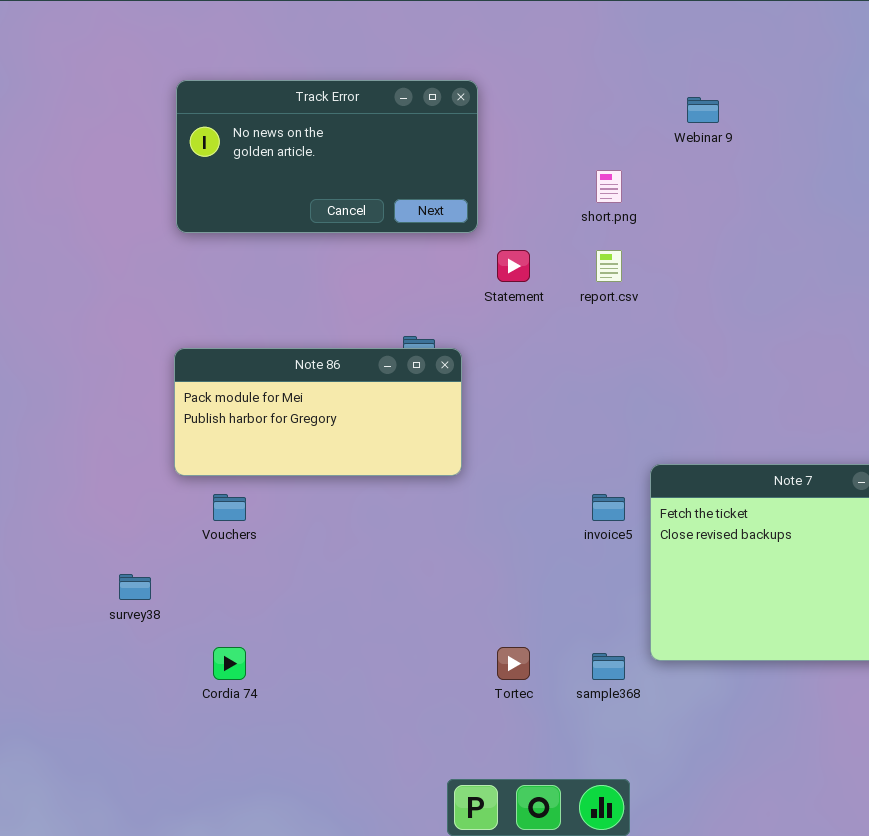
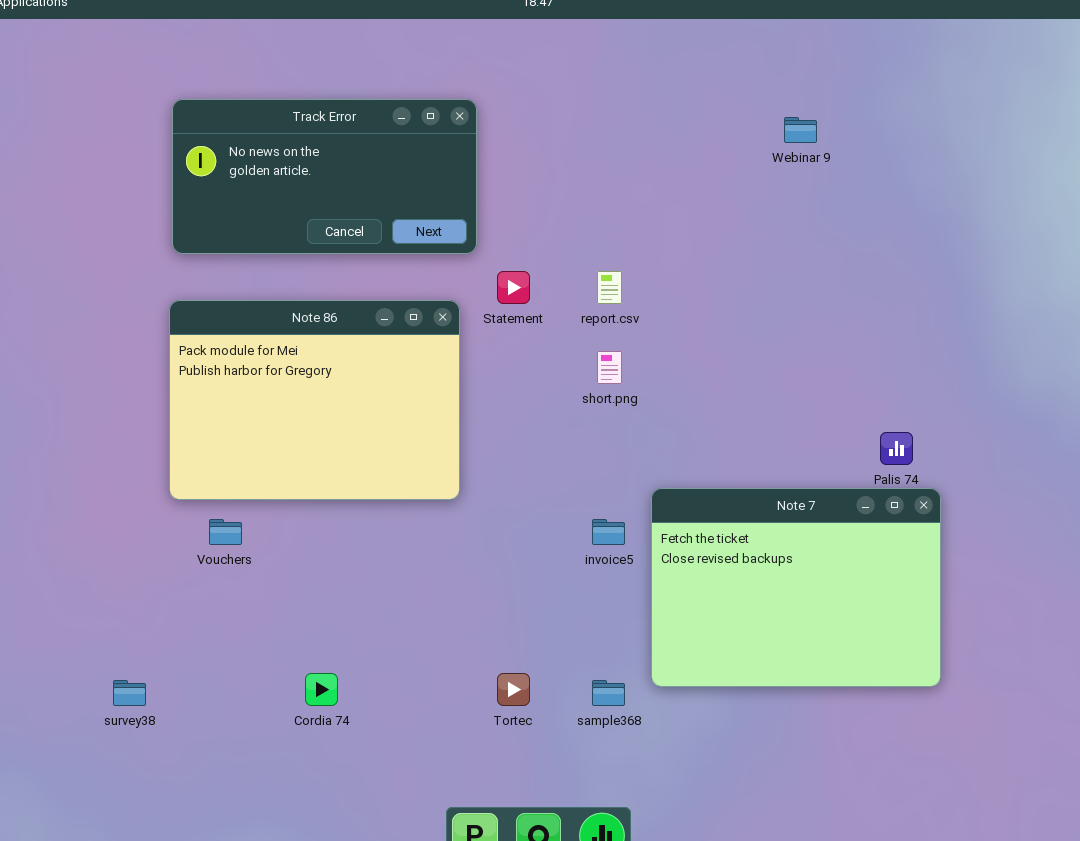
Webinar 9: [687,97,719,123] -> [784,117,817,143], moved
short.png: [596,170,622,203] -> [597,351,622,384], moved
Note 86: [174,348,462,476] -> [169,300,460,500], resized
survey38: [119,574,151,600] -> [113,680,146,706], moved
Cordia 74: [213,647,246,680] -> [305,673,338,706], moved

